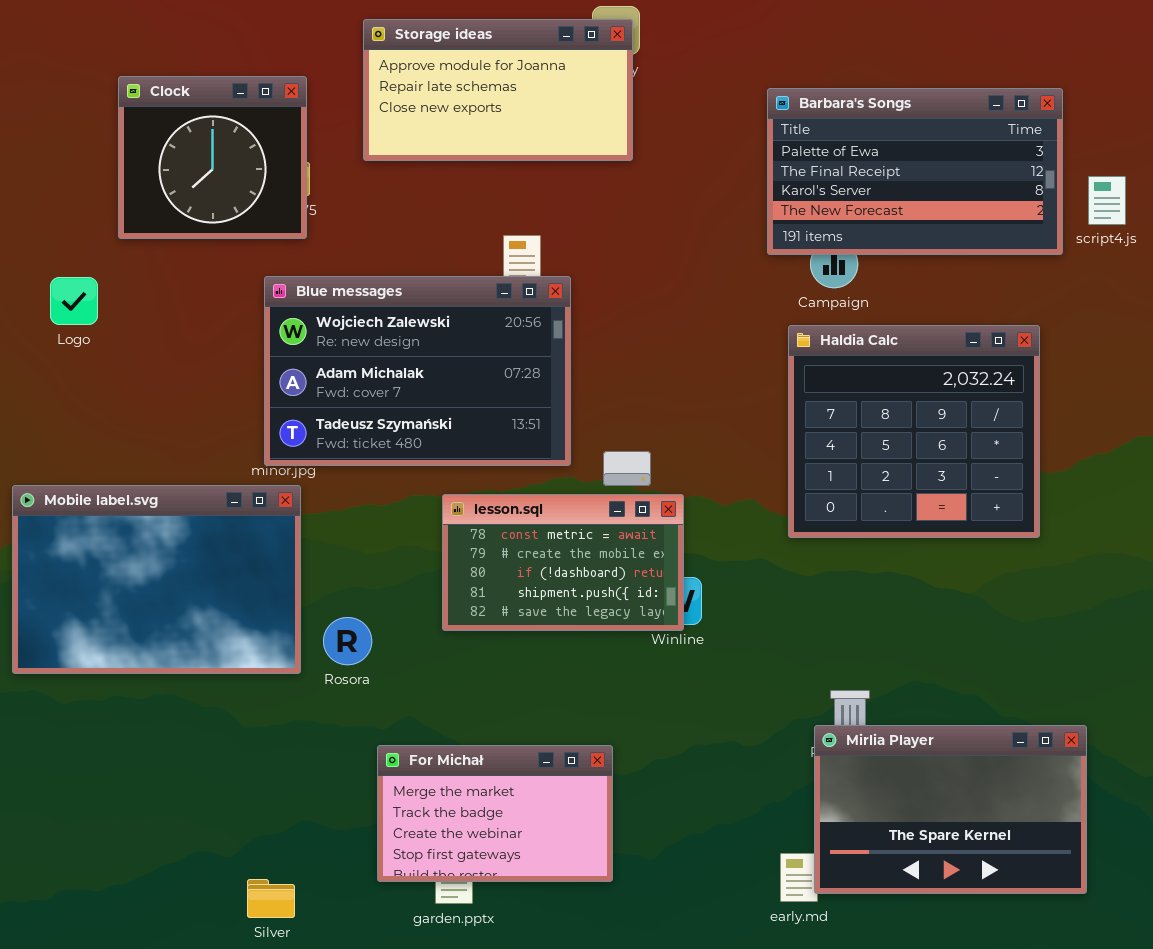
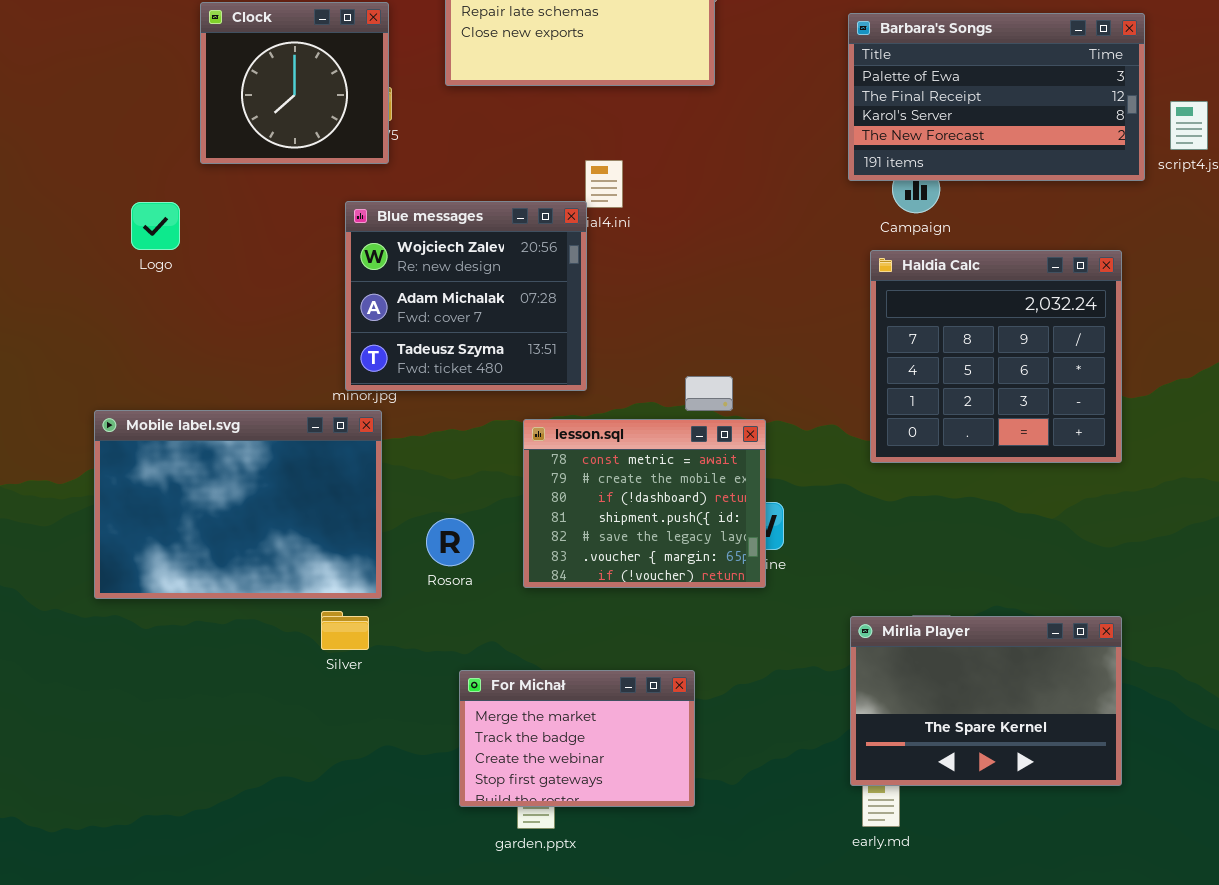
Blue messages: [264,276,571,466] -> [345,201,587,391], resized
lesson.sql: [442,494,684,631] -> [523,419,766,588], resized
Rosora: [323,617,372,665] -> [426,518,474,566], moved
Mirlia Player: [814,725,1087,894] -> [850,616,1122,786], moved
Silver: [247,879,295,918] -> [321,611,369,650], moved

